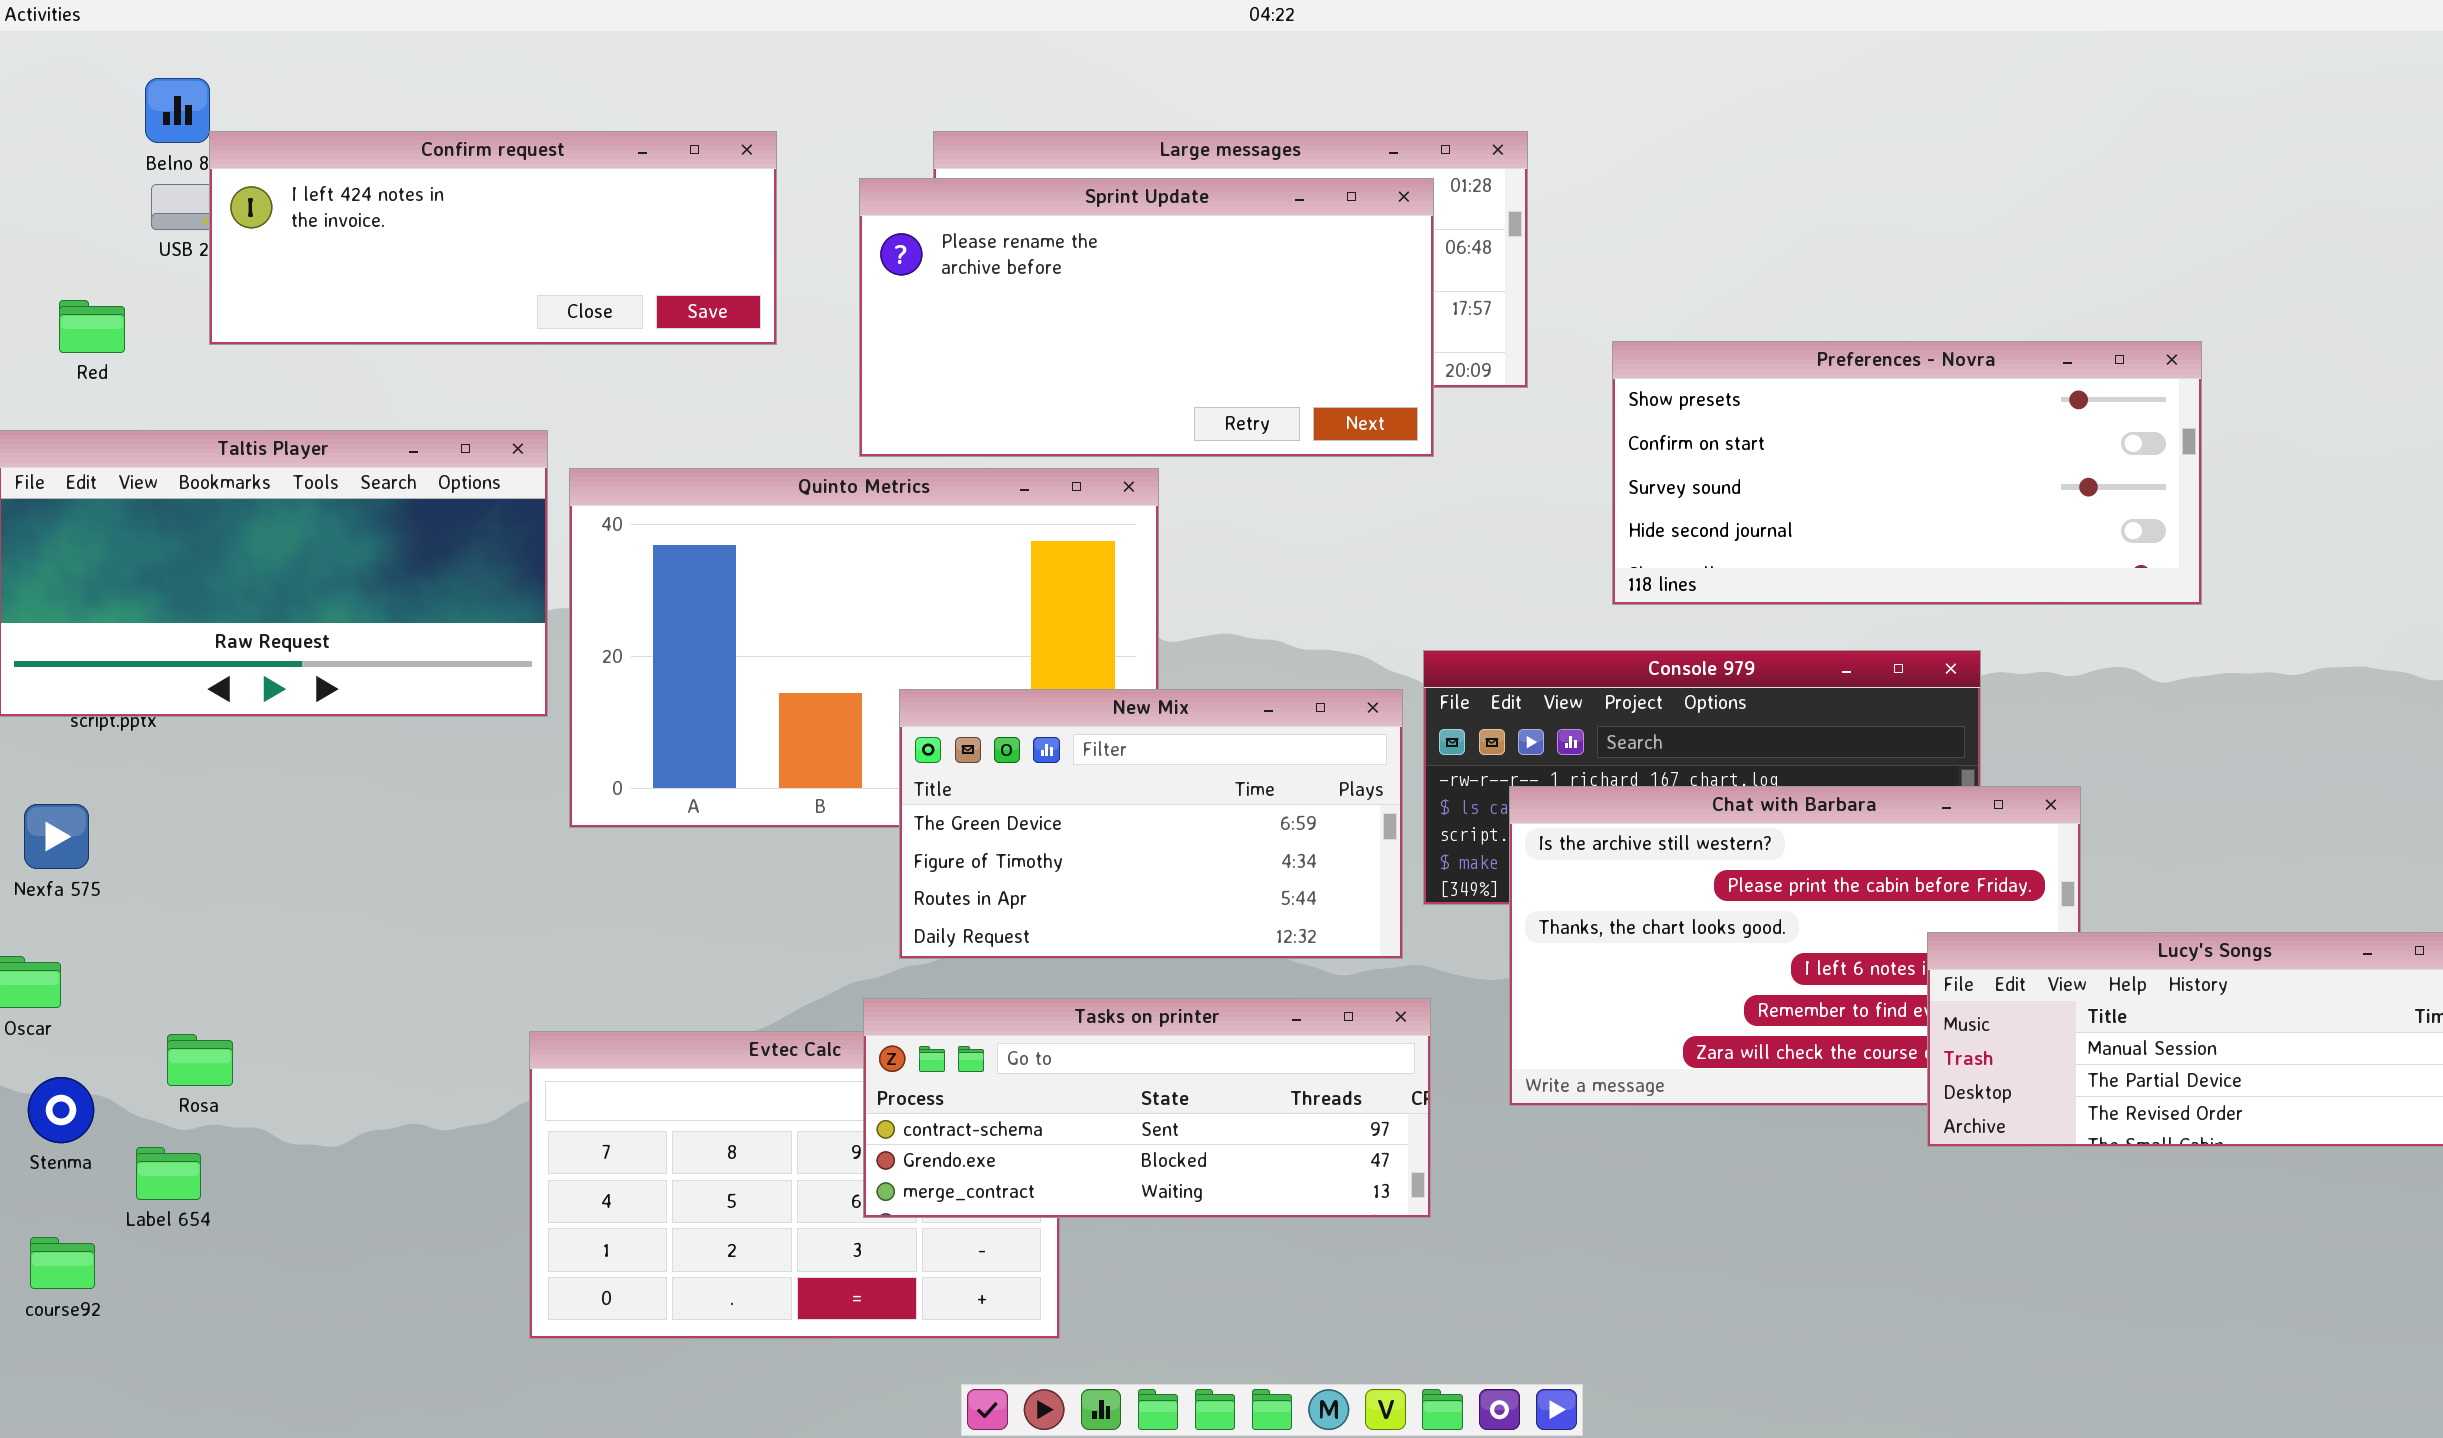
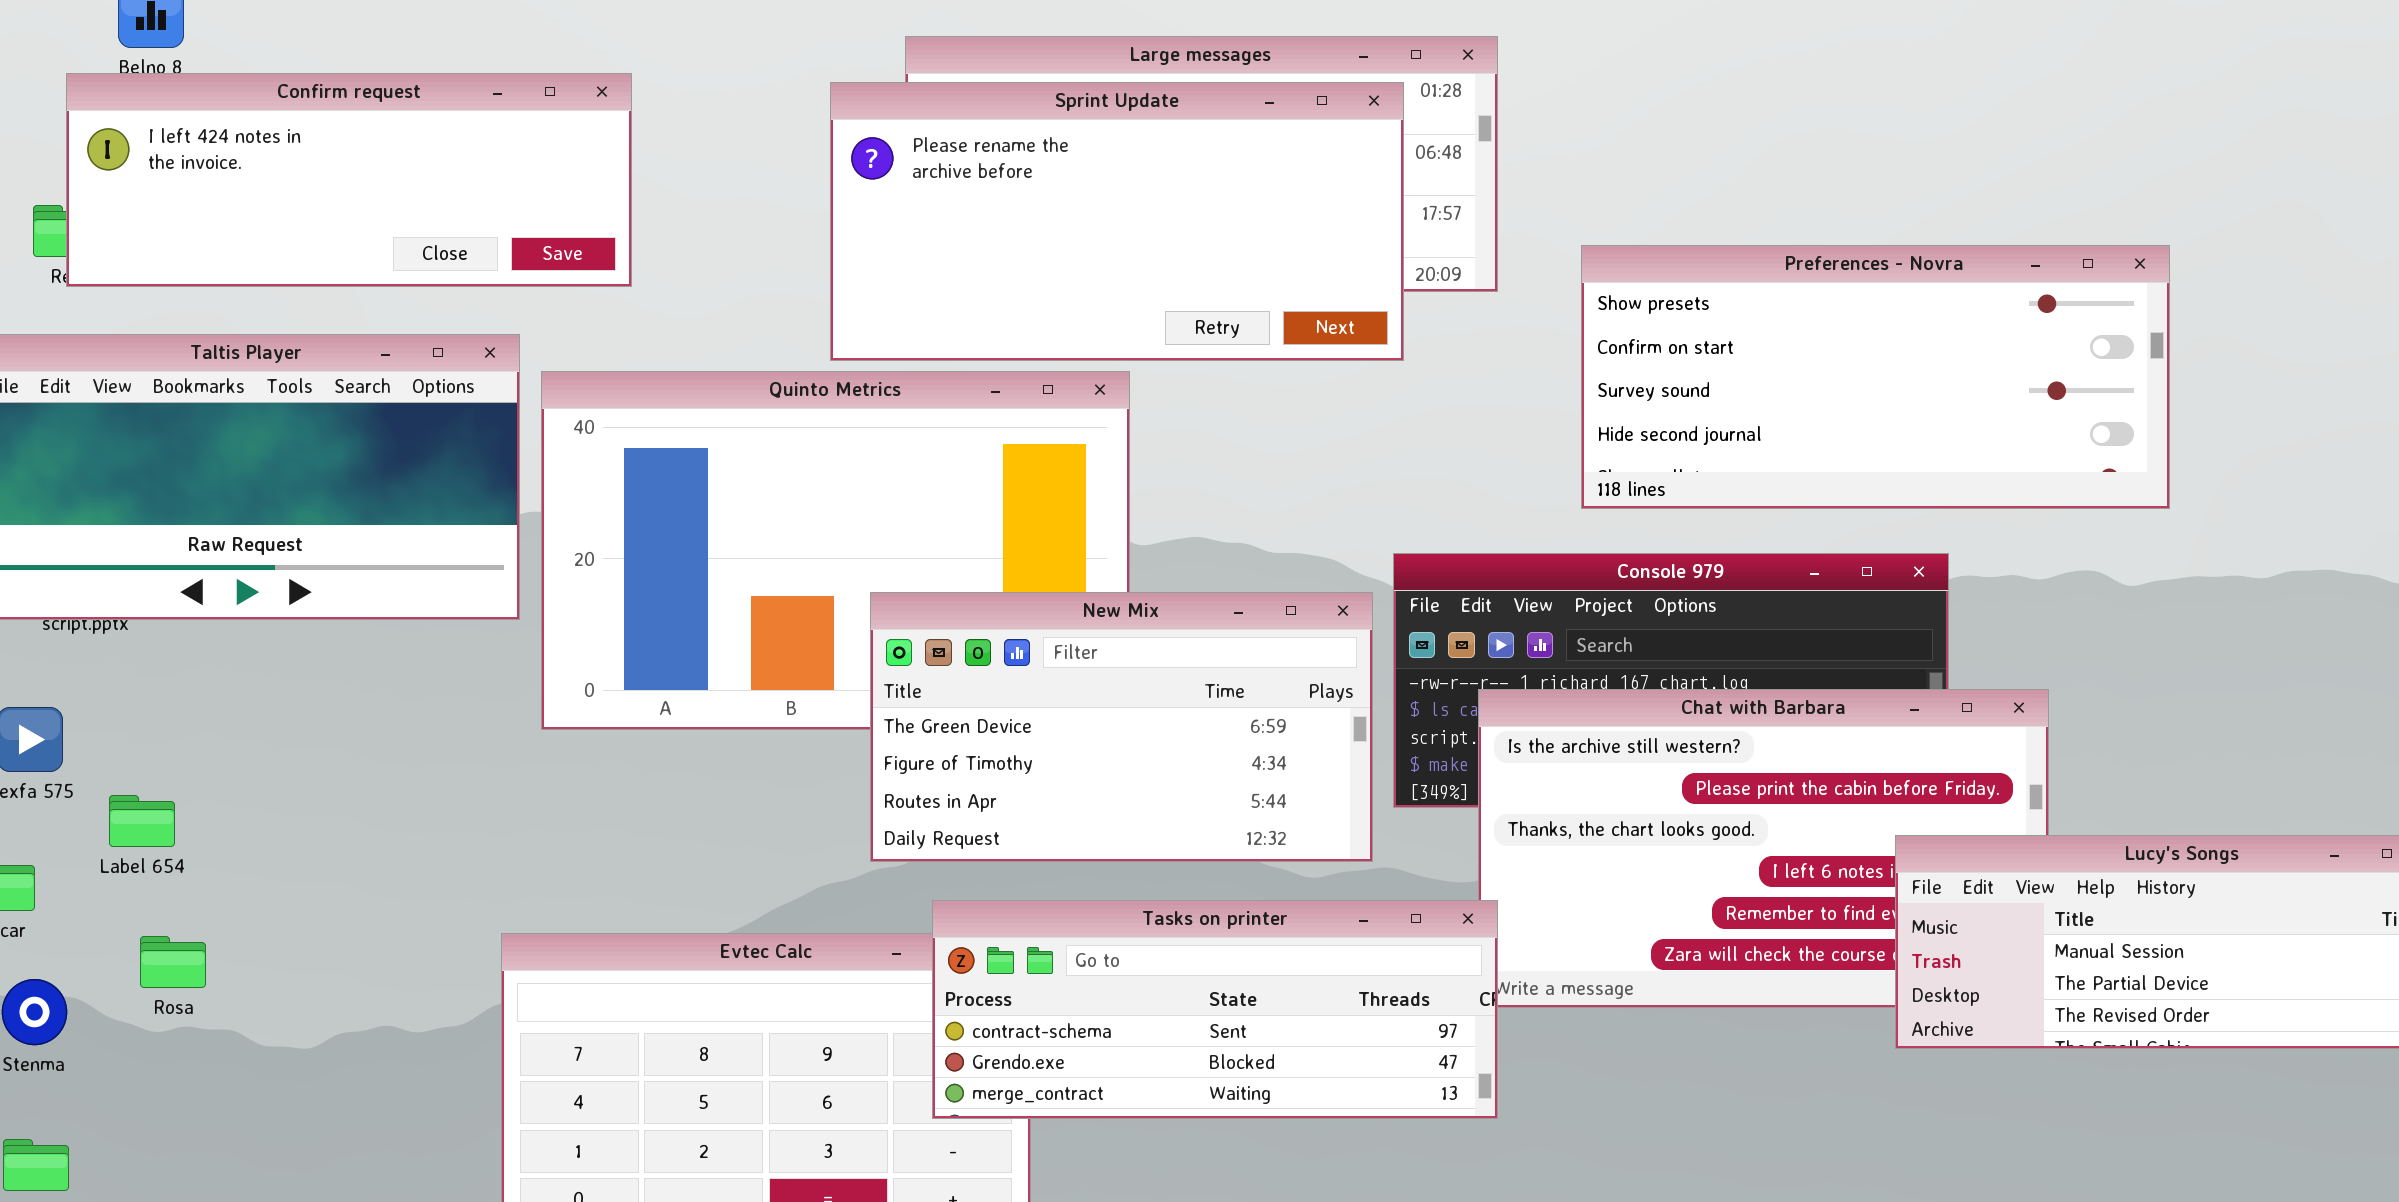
Confirm request: [209,131,777,345] -> [66,73,632,287], moved
Tasks on printer: [863,998,1431,1218] -> [932,900,1498,1119], moved
Label 654: [136,1147,201,1200] -> [109,795,175,847], moved

